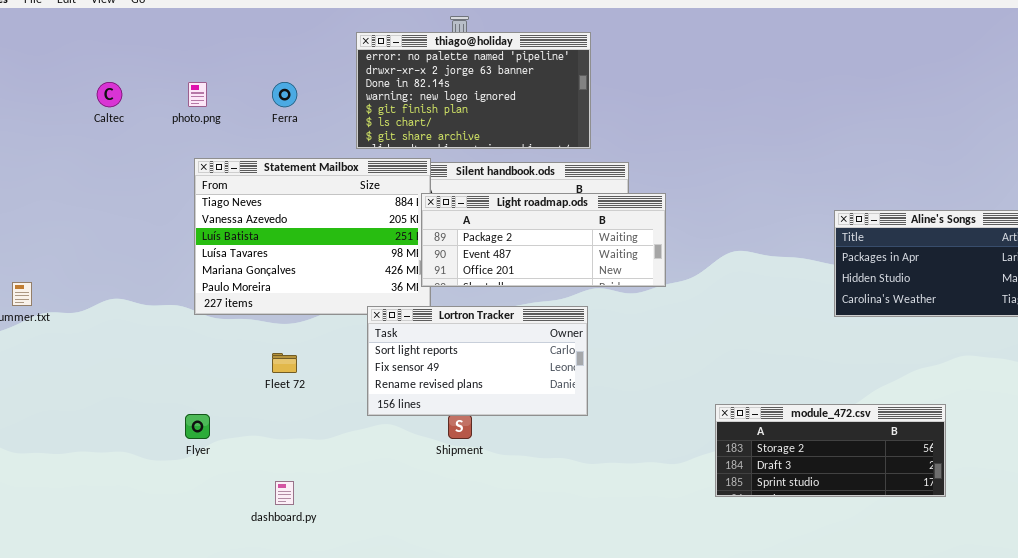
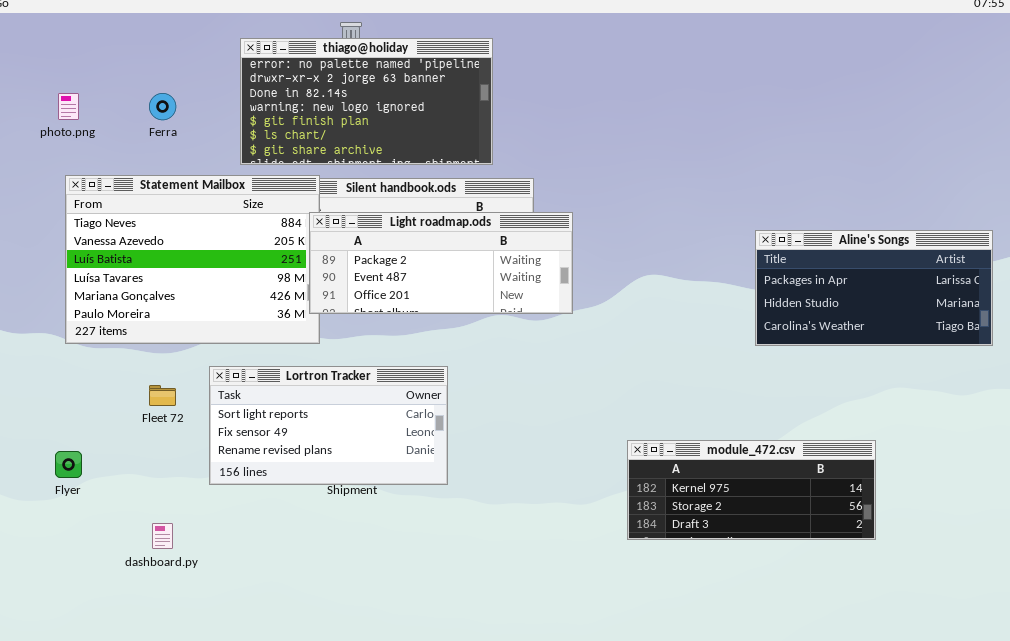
Lortron Tracker: [367,306,588,416] -> [209,366,448,485], moved
module_472.csv: [715,404,946,497] -> [627,440,876,540], scrolled up 1 row

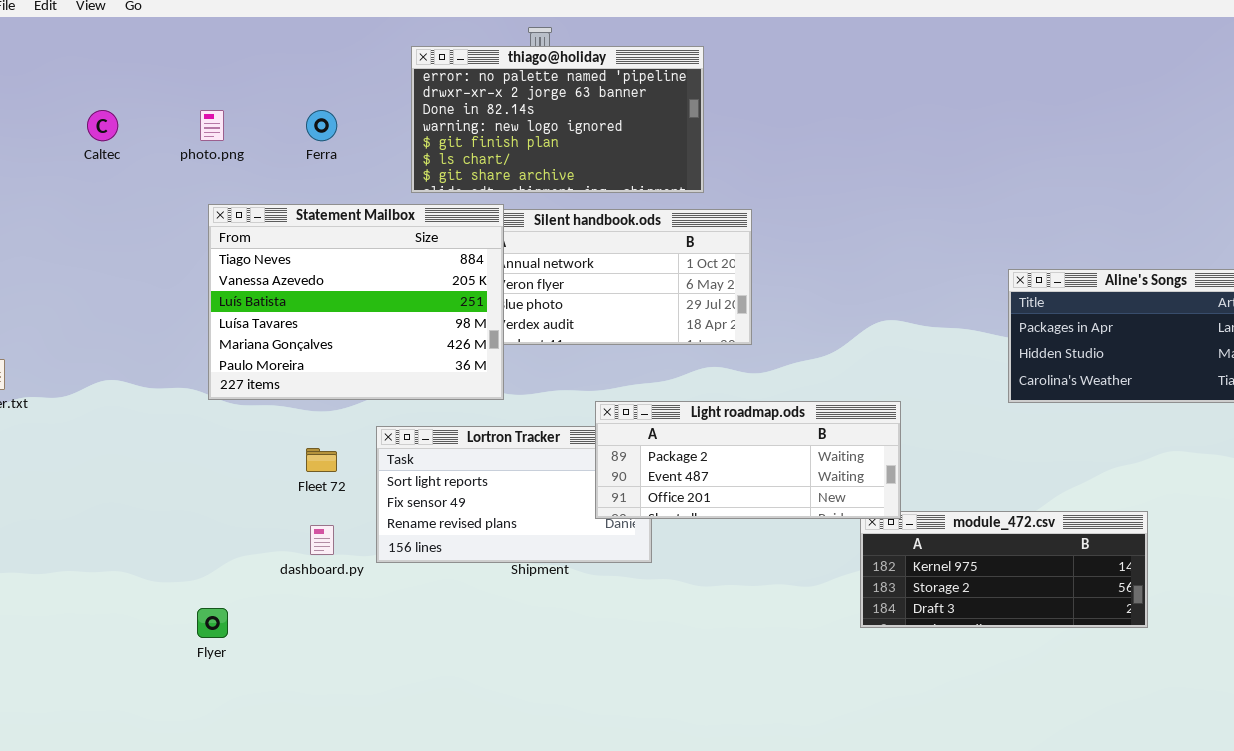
Light roadmap.ods: [309,212,573,314] -> [595,401,901,519], moved
Flyer: [55,451,82,478] -> [197,608,228,638], moved
dashboard.py: [152,523,173,549] -> [310,525,334,555], moved

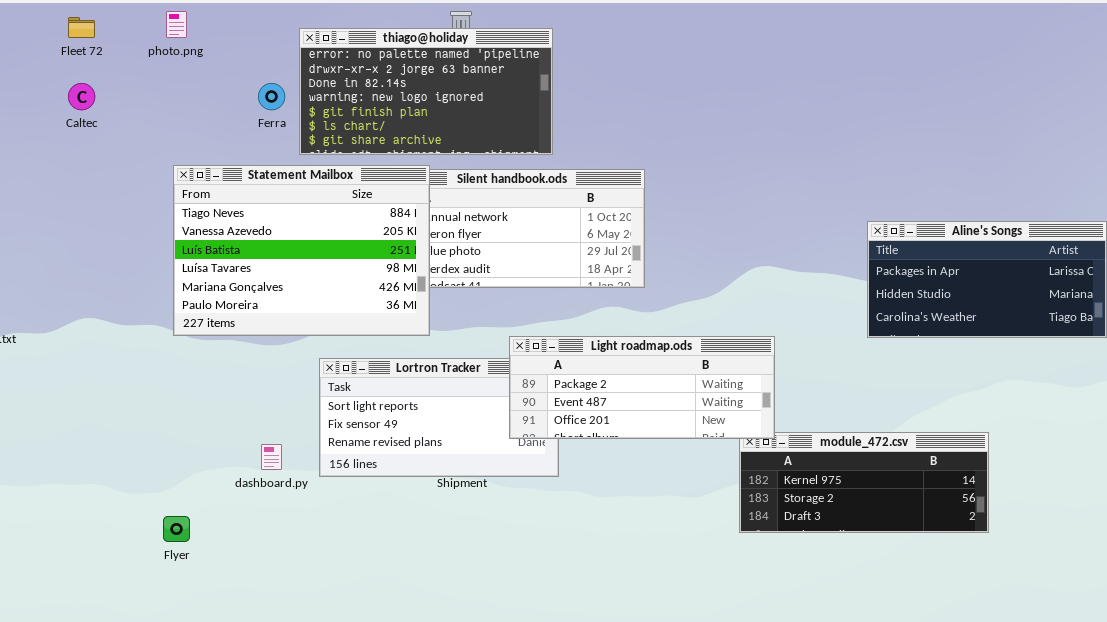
thiago@holiday: [411,46,704,193] -> [299,28,553,155], moved
photo.png: [200,110,224,141] -> [166,11,187,38], moved
Fleet 72: [306,448,337,472] -> [68,17,95,38], moved

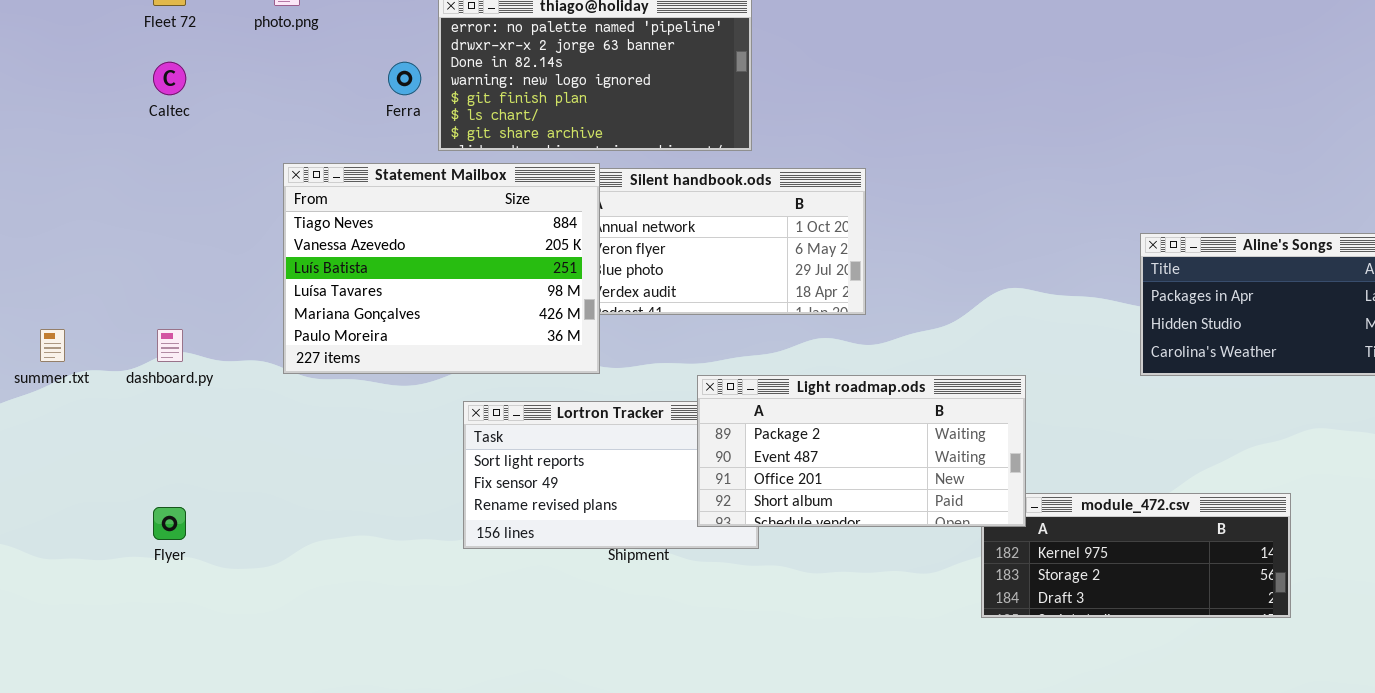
Light roadmap.ods: [509,336,775,439] -> [697,375,1026,527], resized
dashboard.py: [261,444,282,470] -> [157,329,183,362], moved
Flyer: [163,516,190,542] -> [153,507,186,540], moved

